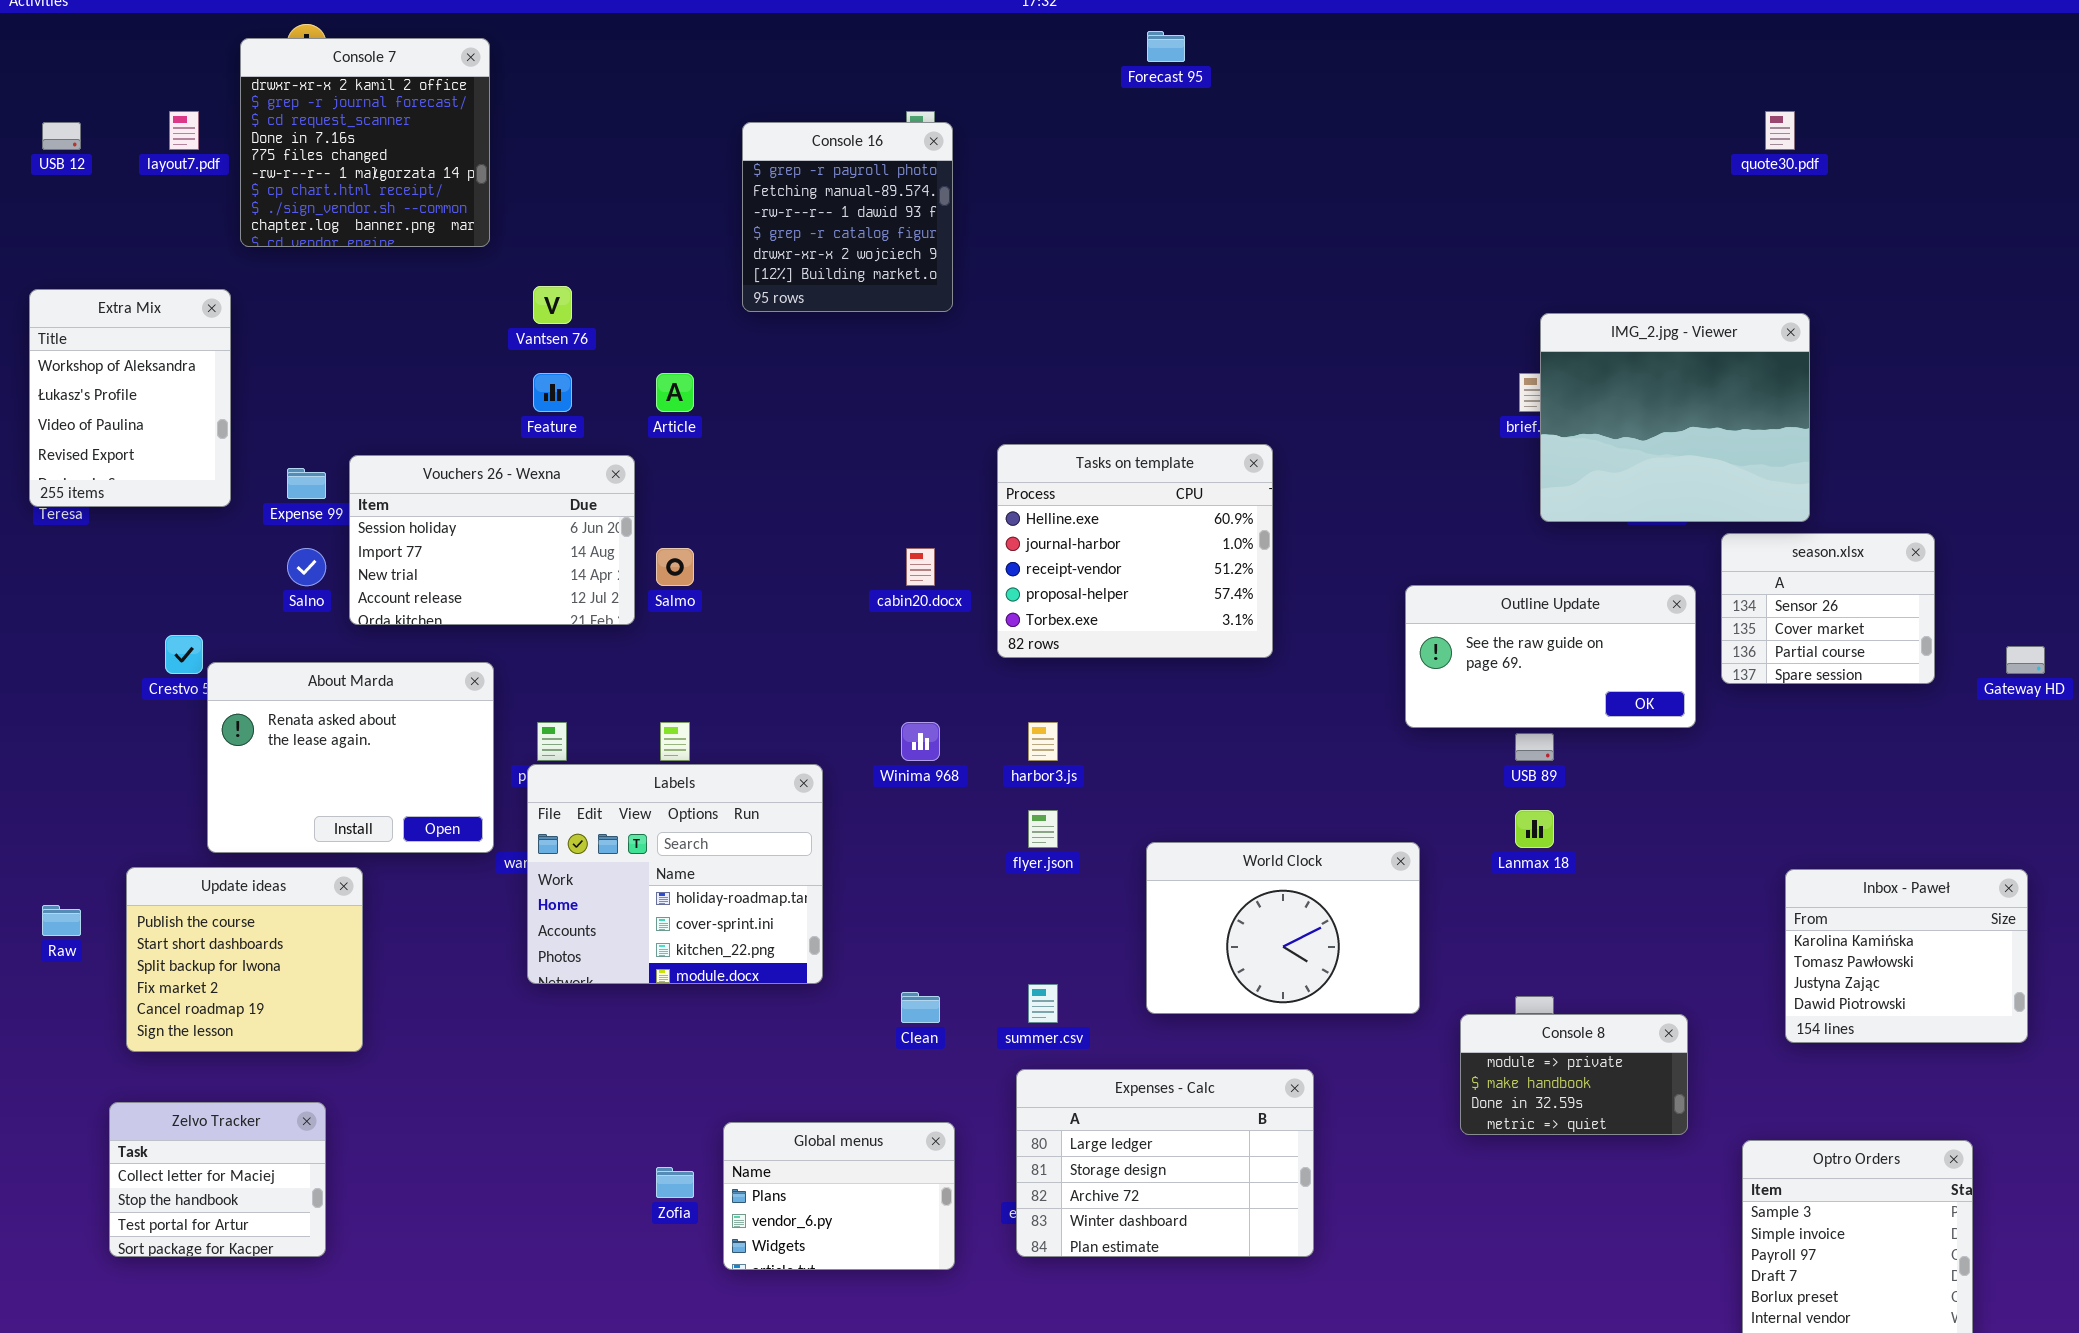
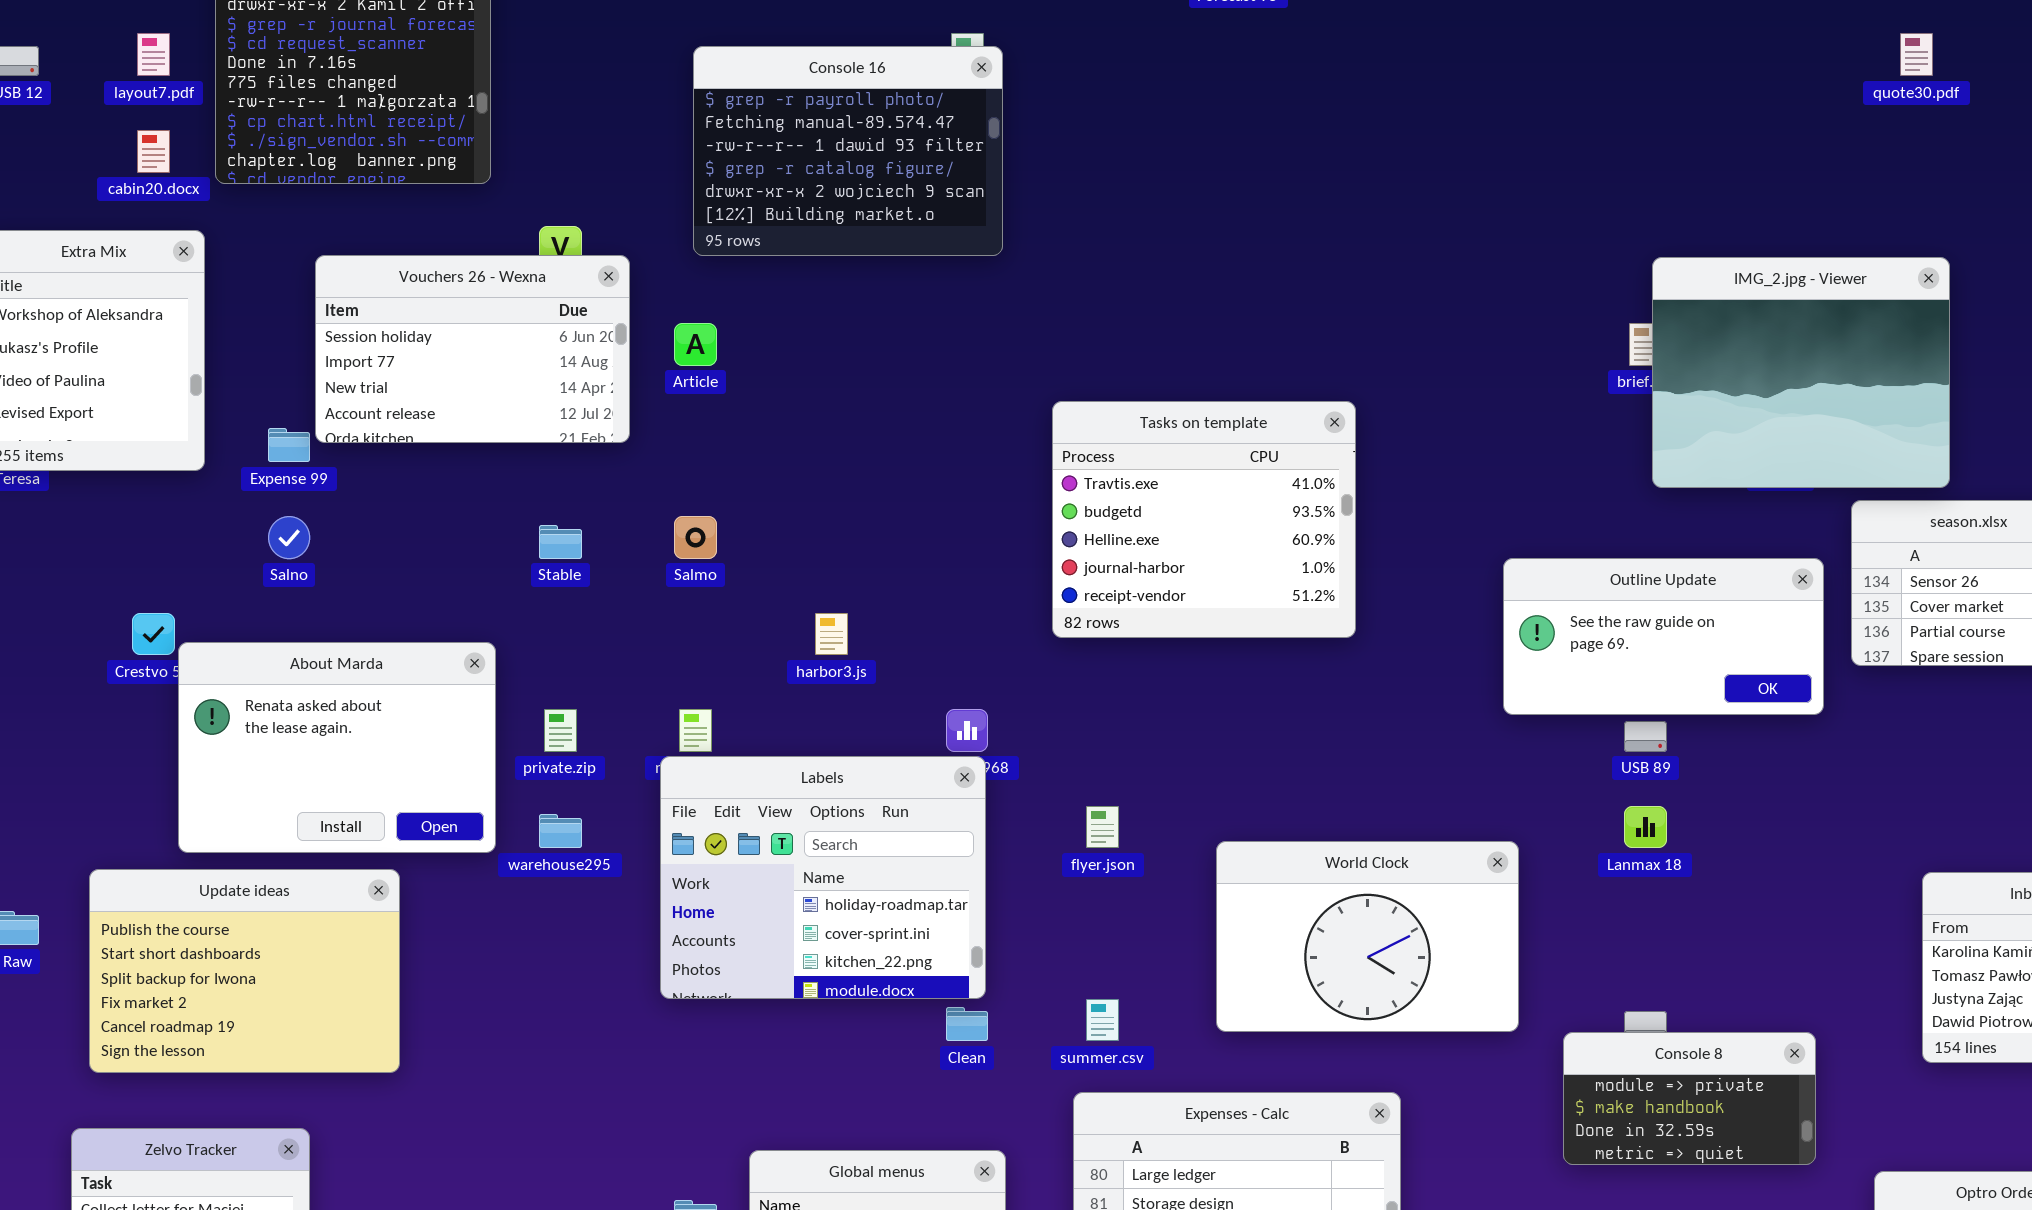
Console 16: [742,122,953,312] -> [693,46,1003,256], resized
Tasks on template: [997,444,1273,658] -> [1052,401,1356,638], scrolled up 2 rows
Vouchers 26 - Wexna: [349,455,635,625] -> [315,255,630,443], moved
cabin20.docx: [906,548,935,586] -> [137,130,170,173], moved
harbor3.js: [1028,722,1058,761] -> [815,613,848,655], moved
Labels: [527,764,823,984] -> [660,756,986,999], moved
Update ideas: [126,867,363,1052] -> [89,869,400,1073], resized

